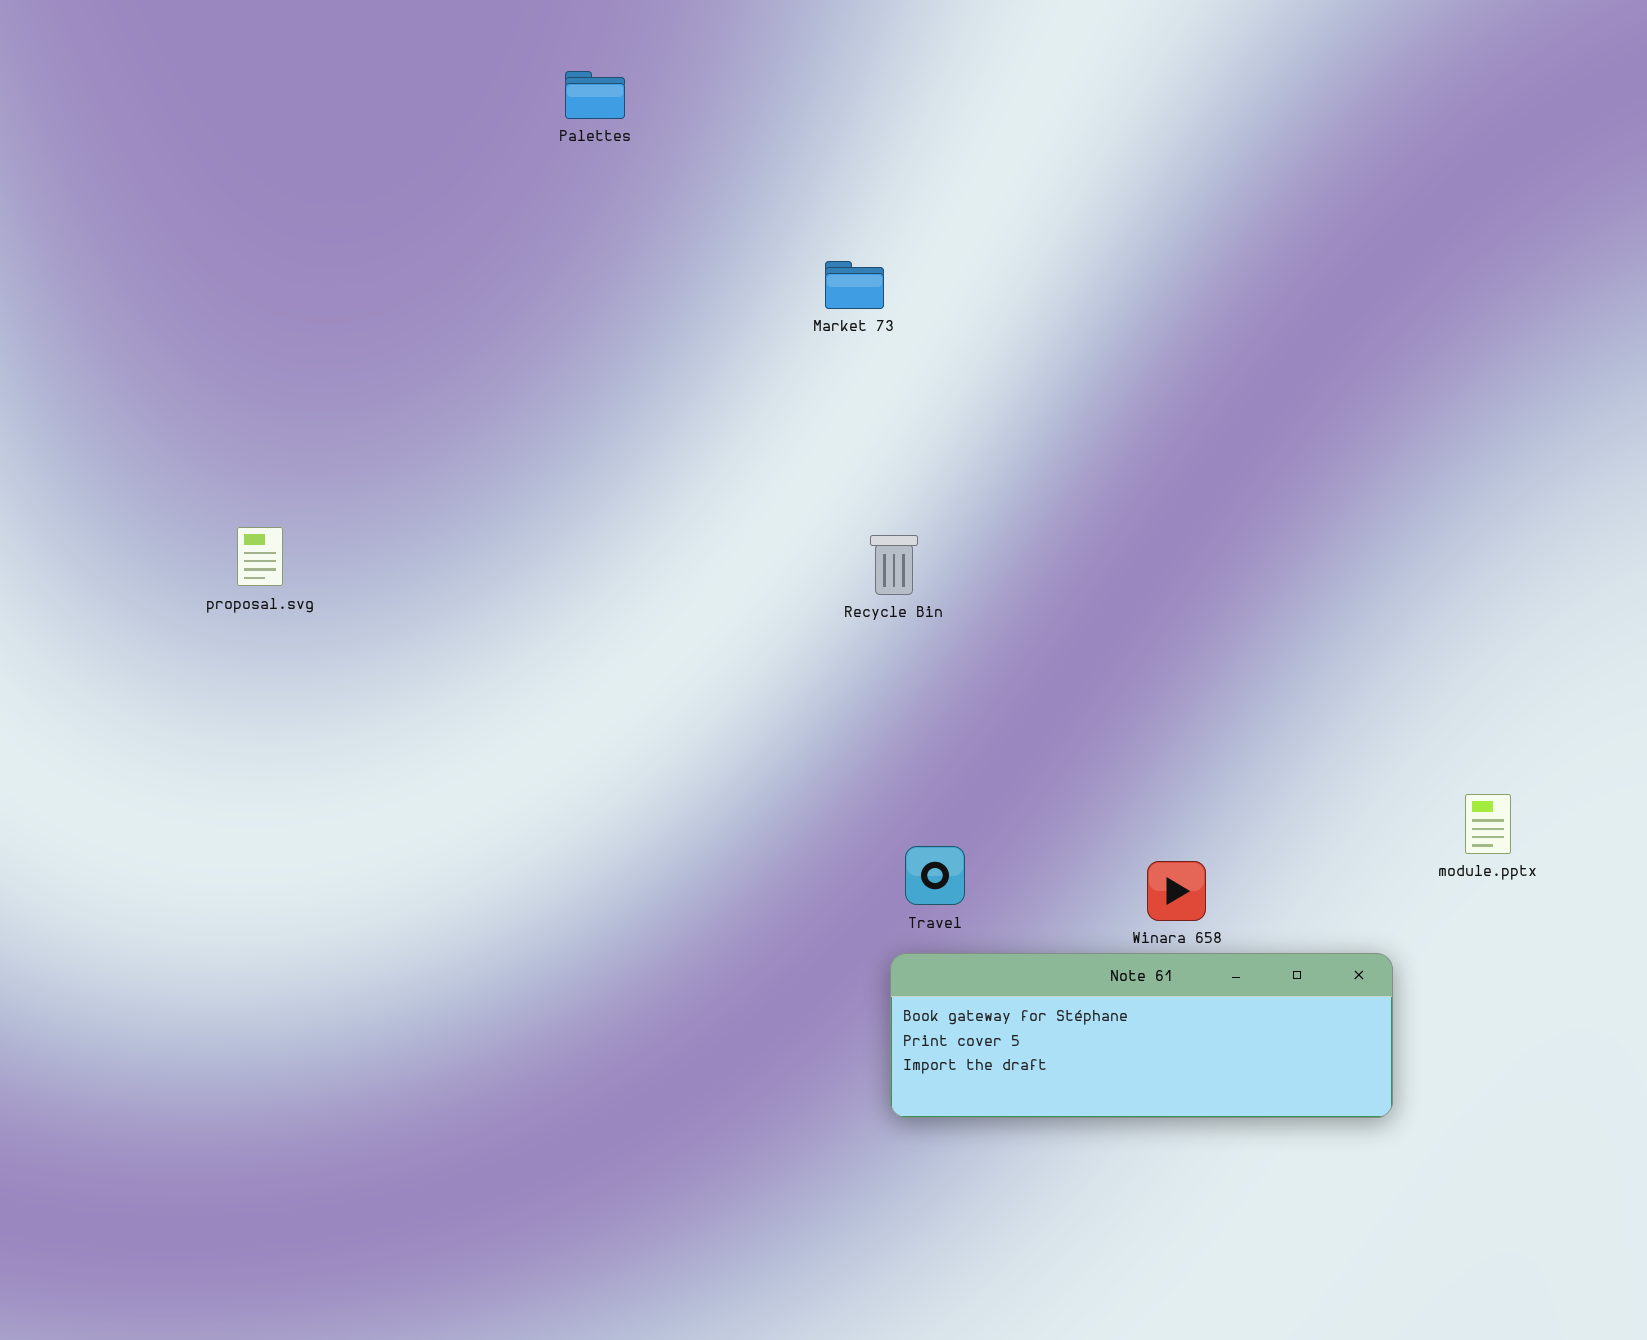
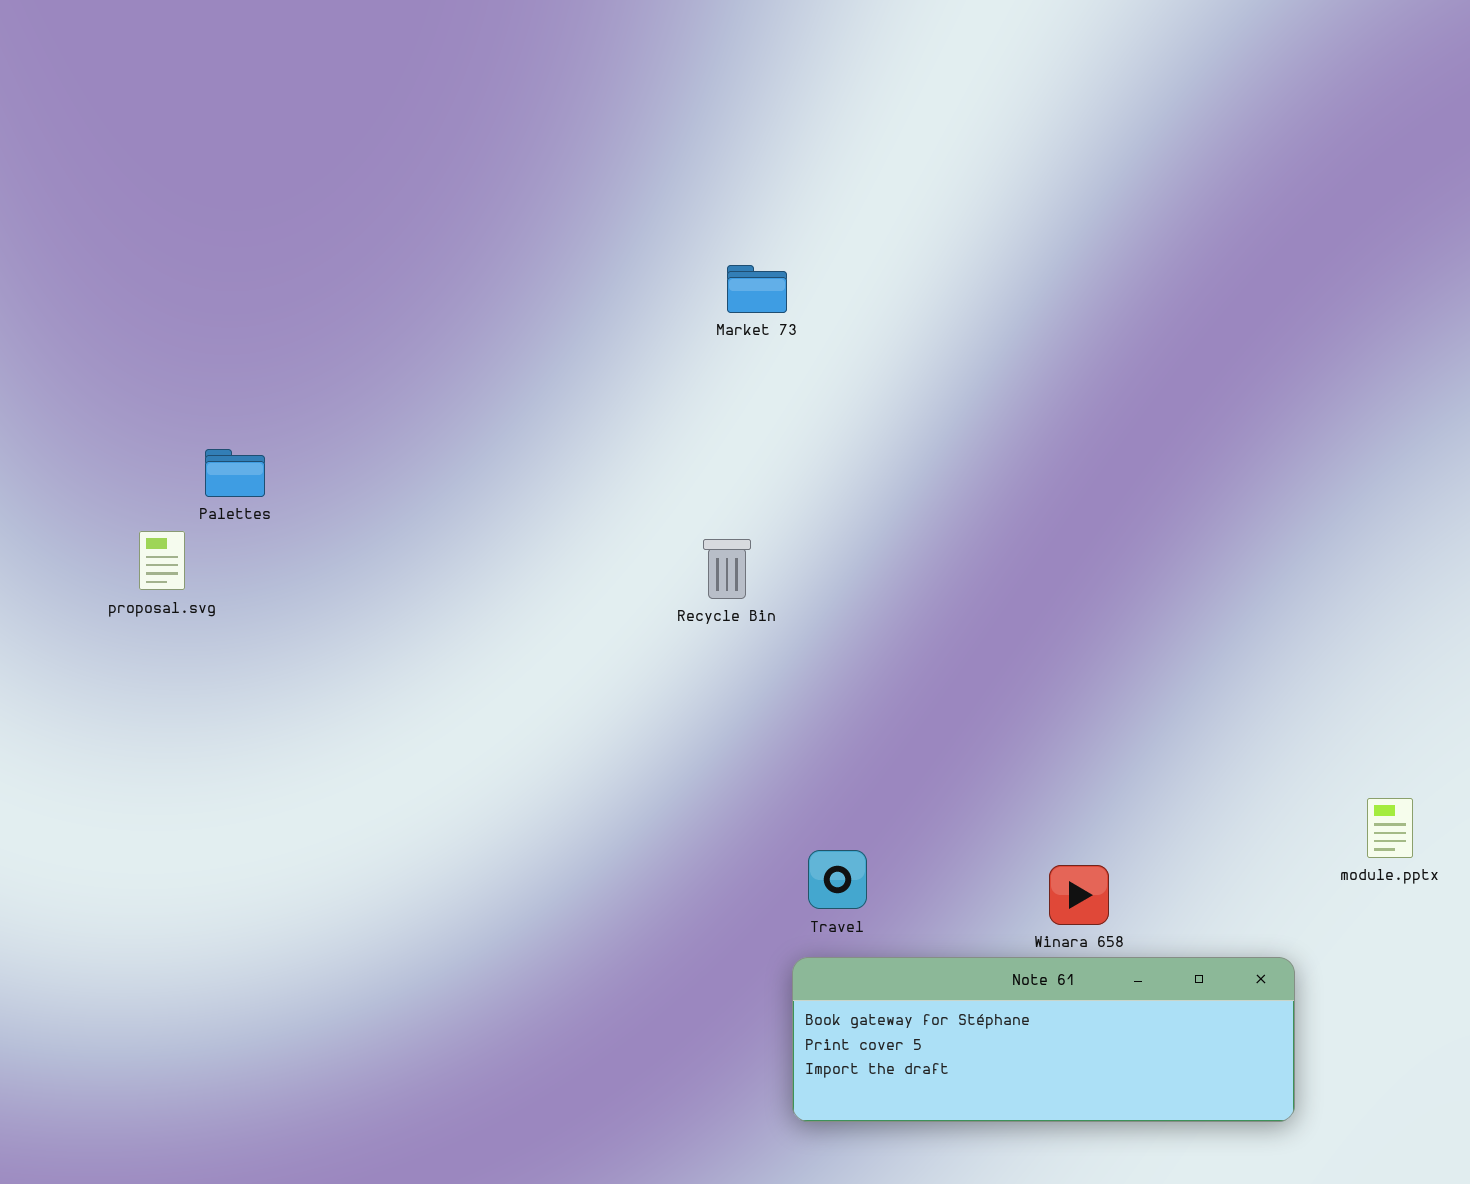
Palettes: [565,71,625,119] -> [205,449,265,497], moved
Recycle Bin: [870,535,918,595] -> [703,539,751,599], moved

